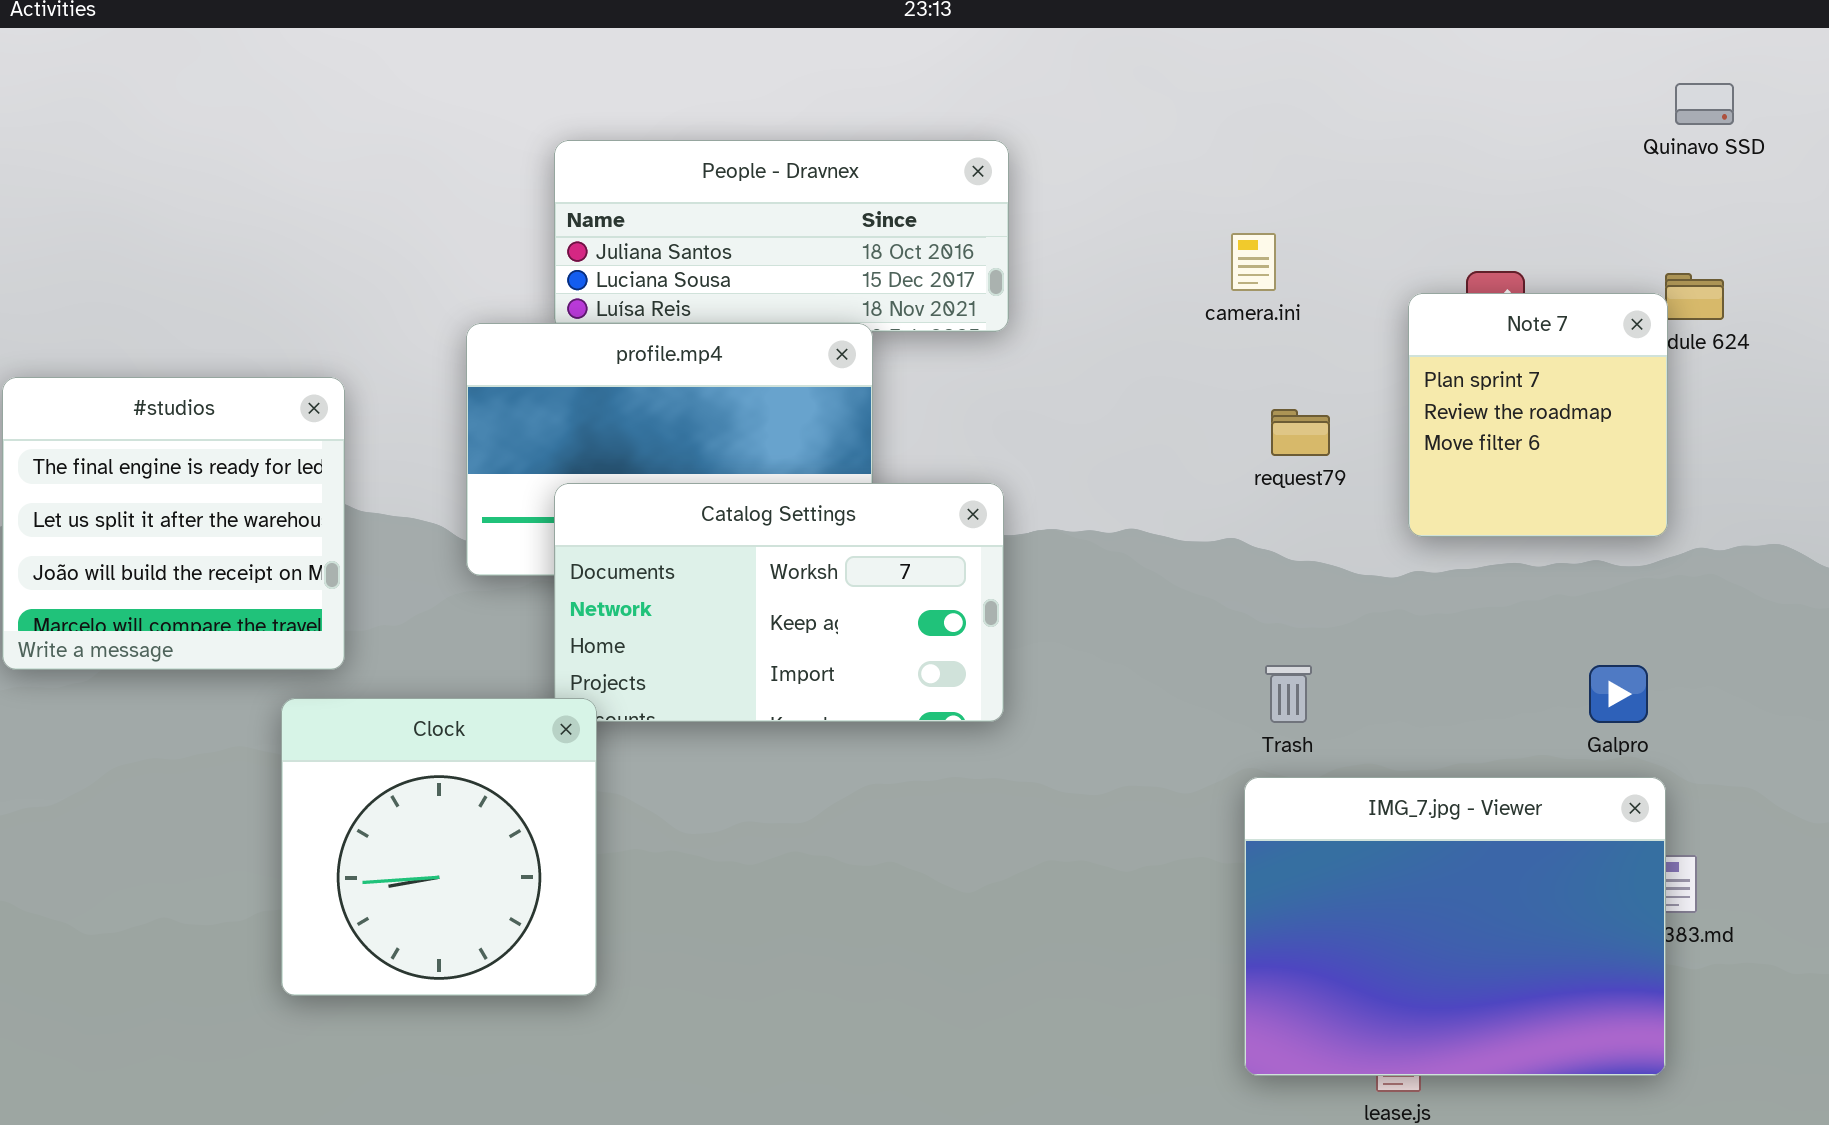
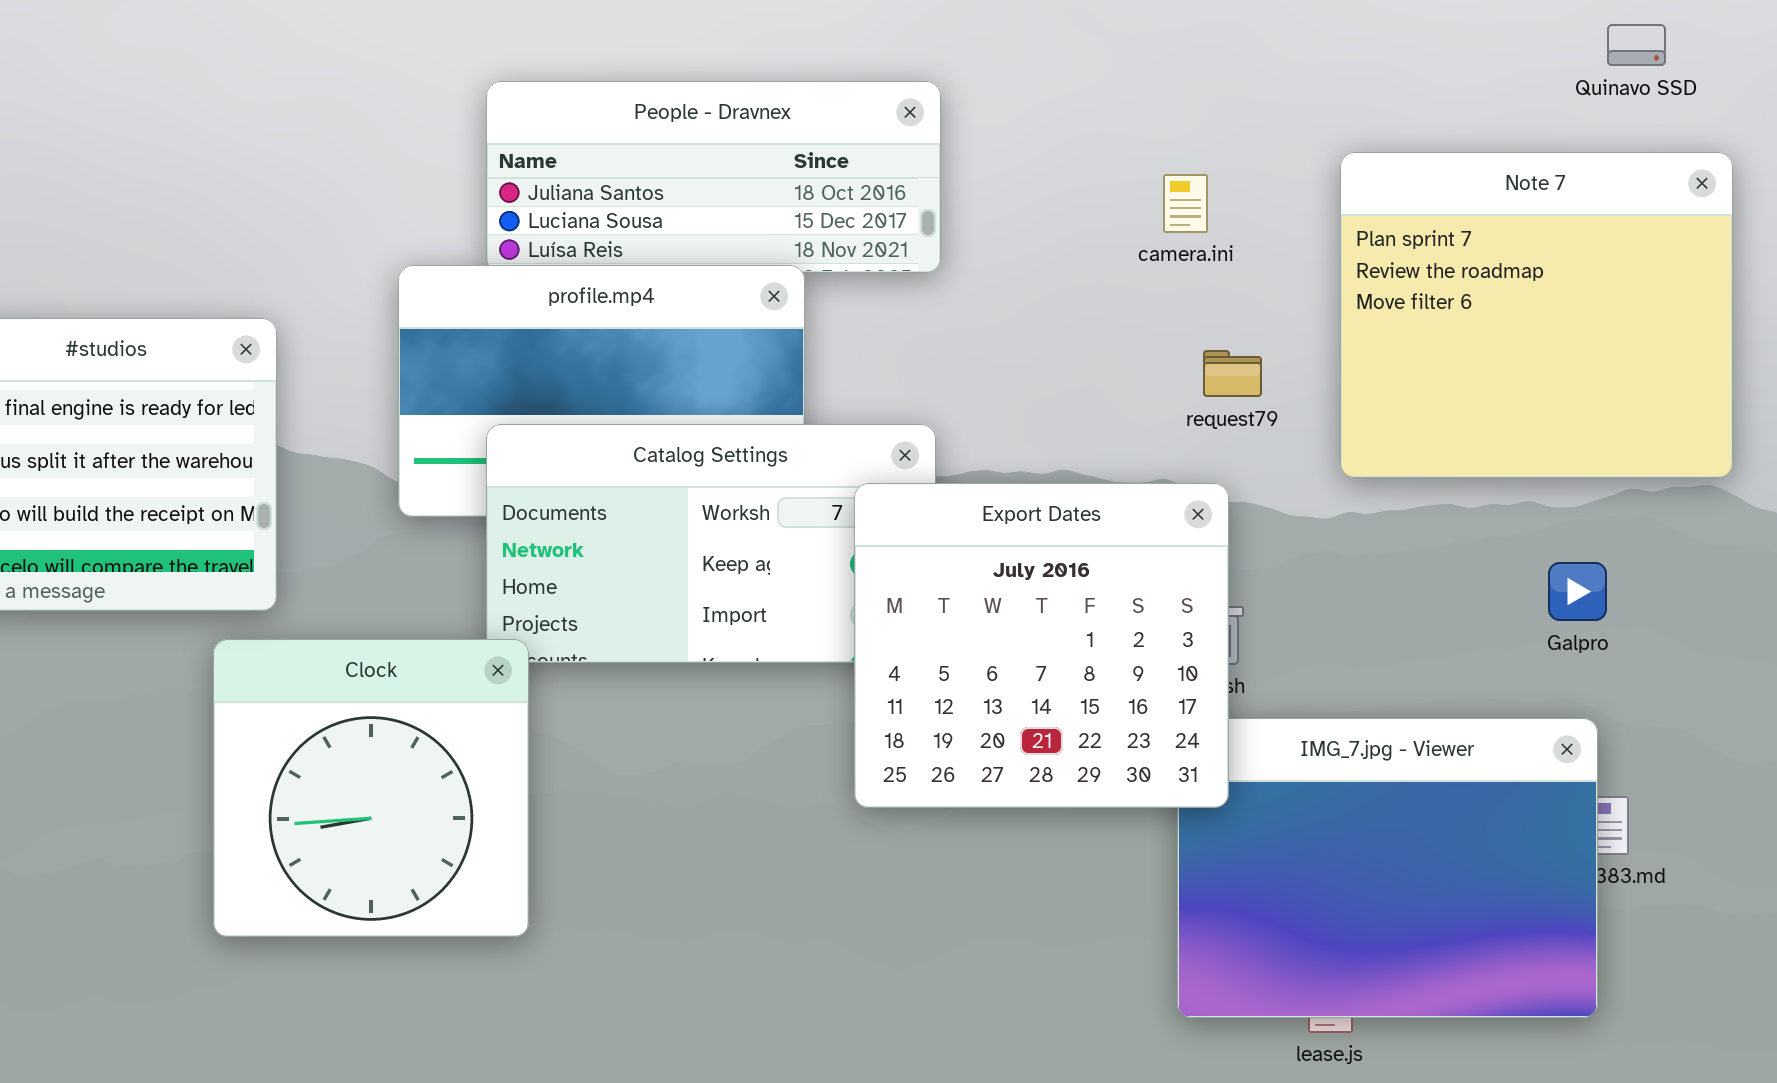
Note 7: [1408,293,1668,537] -> [1340,152,1733,478], resized
Export Dates: none -> [854,483,1229,808], opened
Galpro: [1589,665,1648,723] -> [1548,562,1607,621], moved

